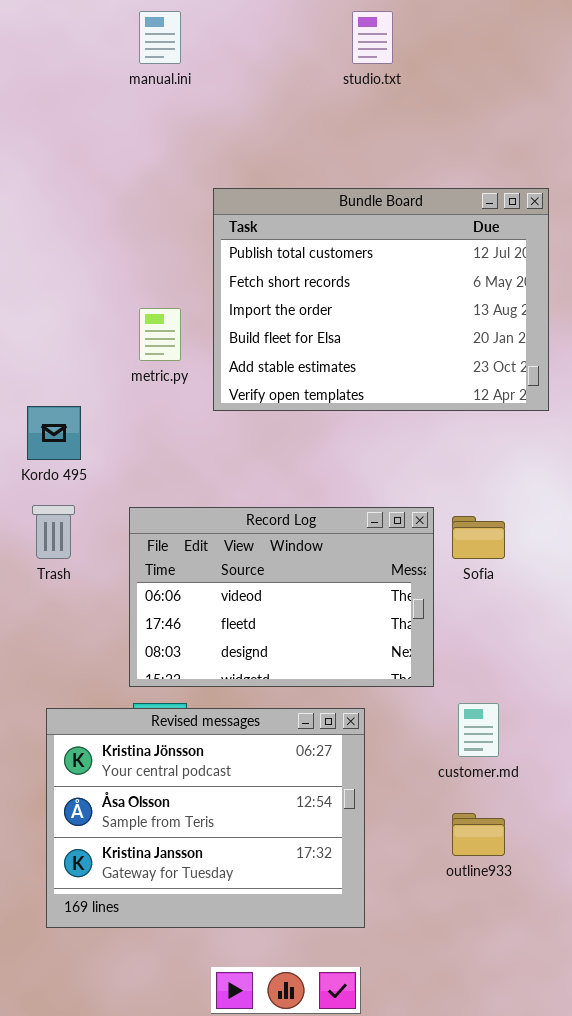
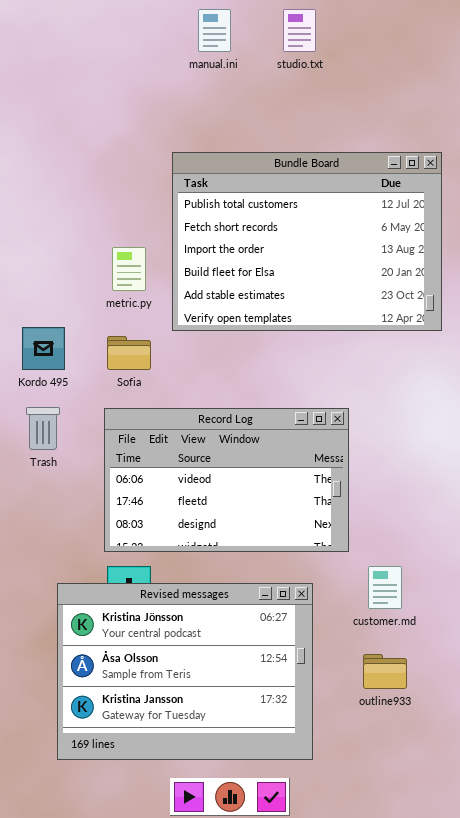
manual.ini: [139,11,181,64] -> [198,9,231,52], moved
Sofia: [452,516,505,559] -> [107,336,151,370], moved
Revised messages: [46,708,365,928] -> [57,583,313,760], moved

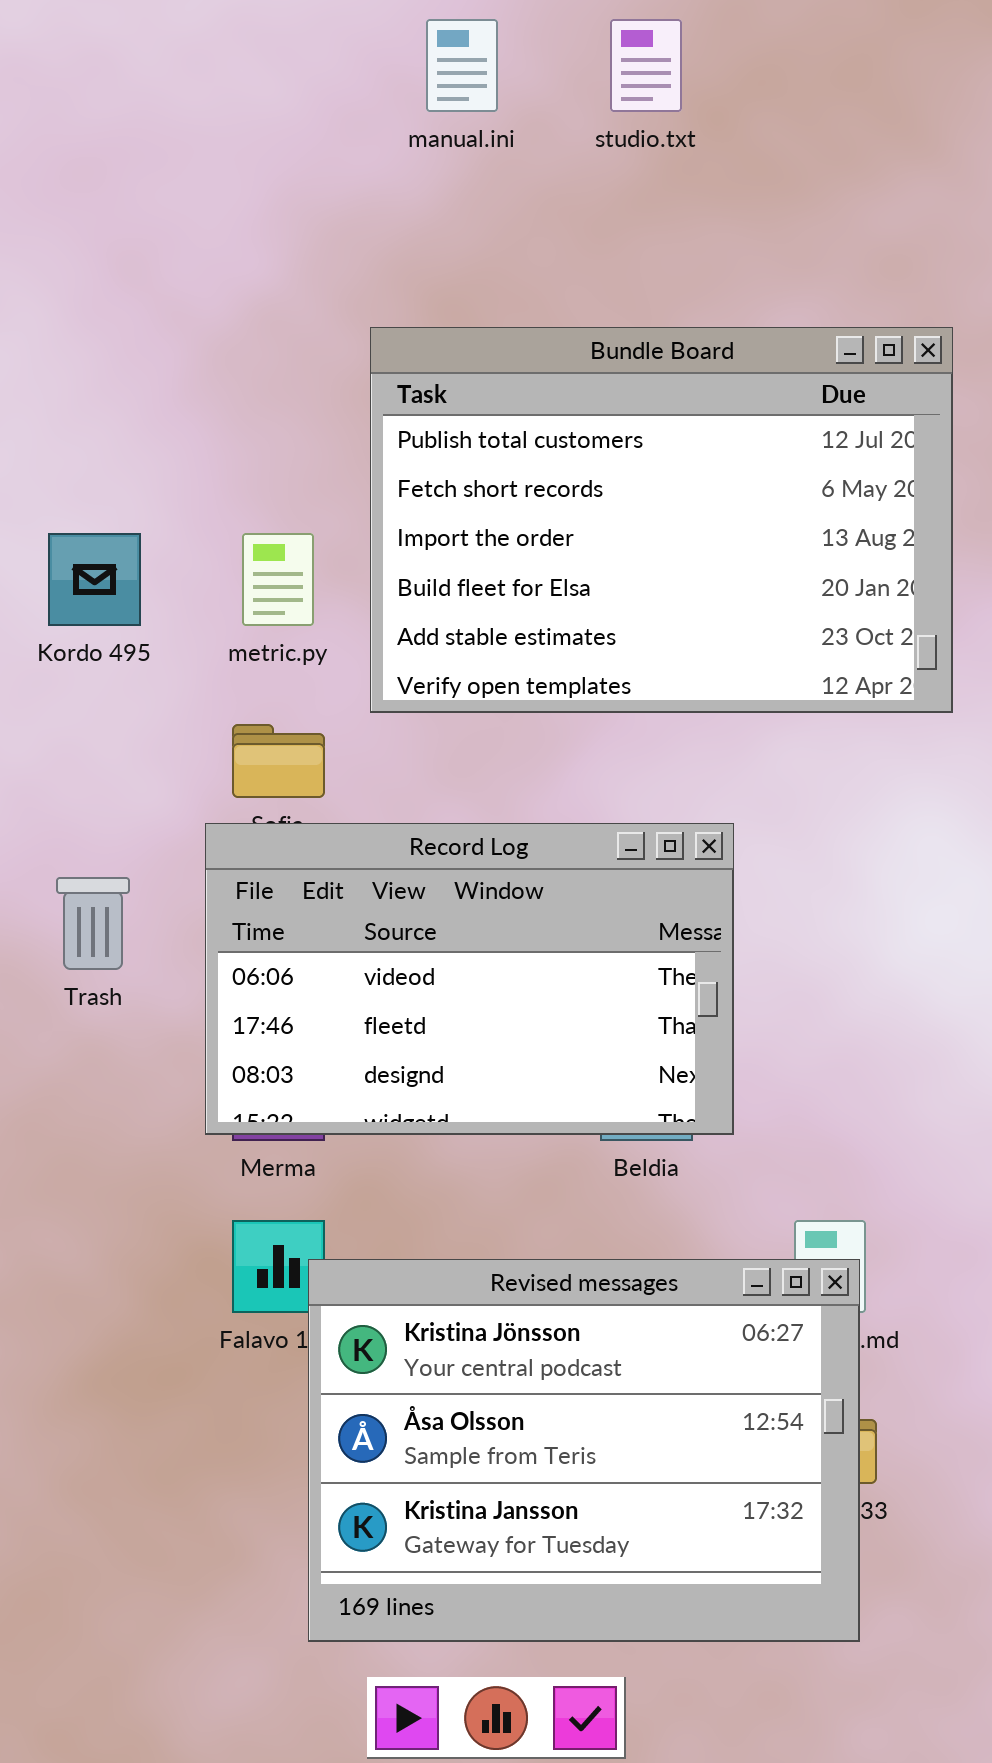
Kordo 495: [22,327,65,370] -> [48,533,141,626], moved
Record Log: [104,408,349,552] -> [205,823,734,1135], moved
Revised messages: [57,583,313,760] -> [308,1259,860,1642], moved

